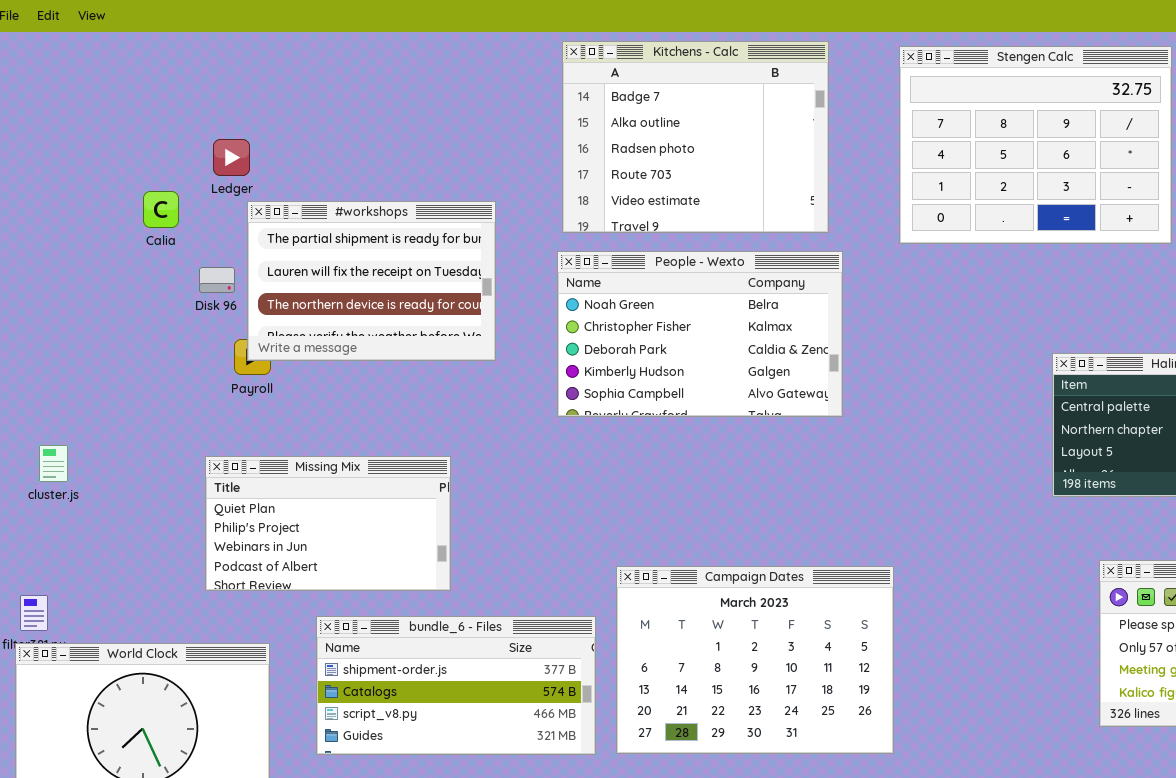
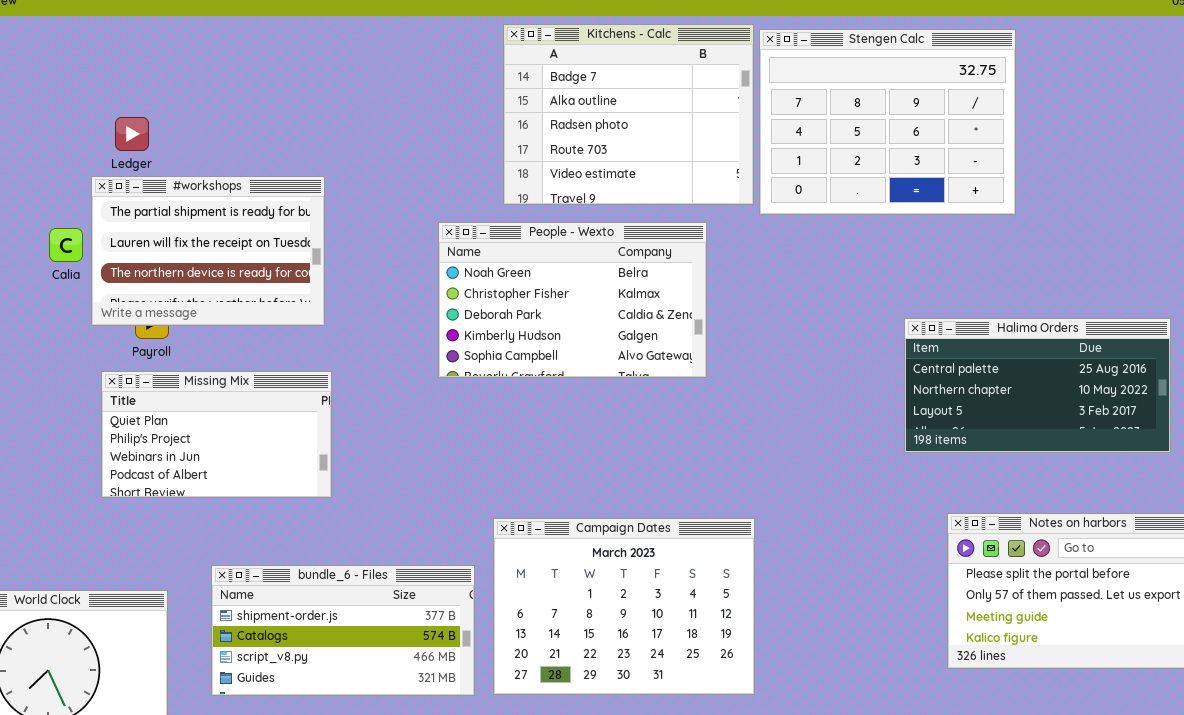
Kitchens - Calc: [562,41,829,233] -> [503,24,754,205], moved
Calia: [143,191,179,228] -> [49,228,83,262], moved
#workshops: [247,201,496,361] -> [91,176,325,326], moved
Missing Mix: [205,456,451,591] -> [101,371,332,498], moved

